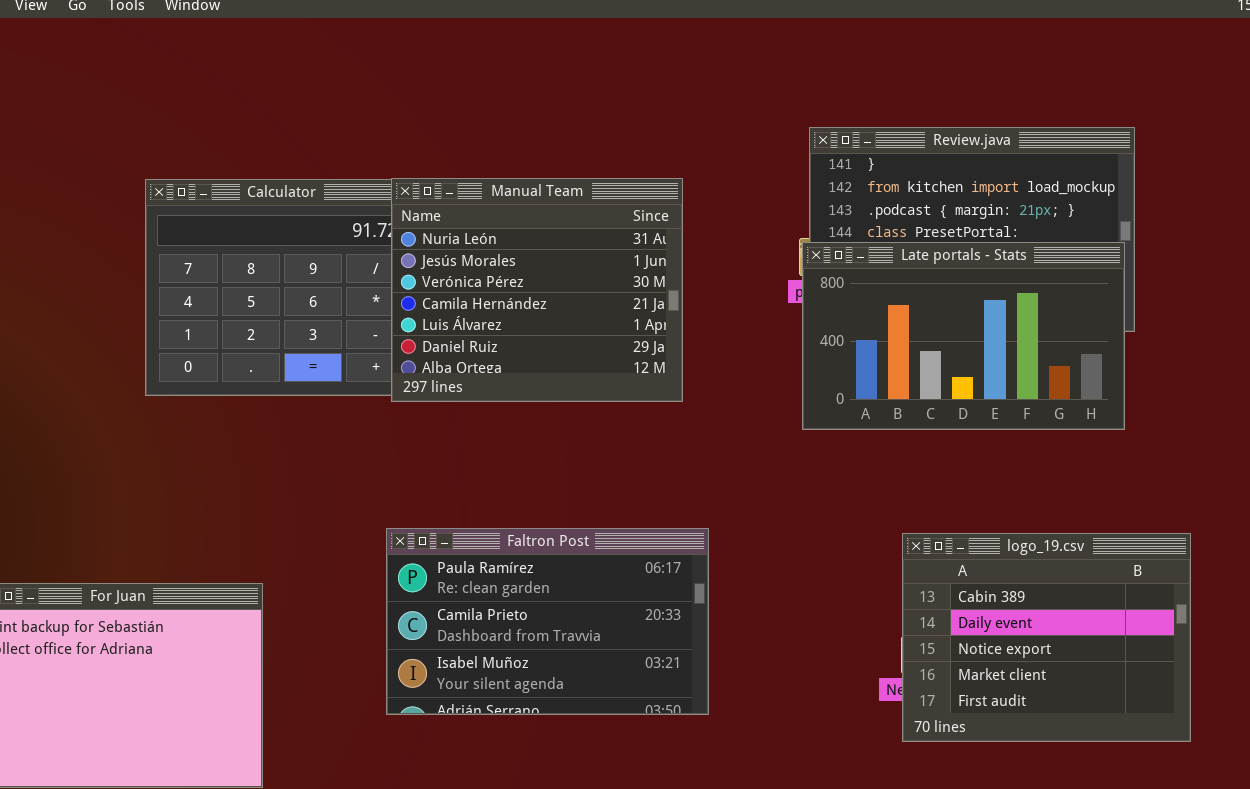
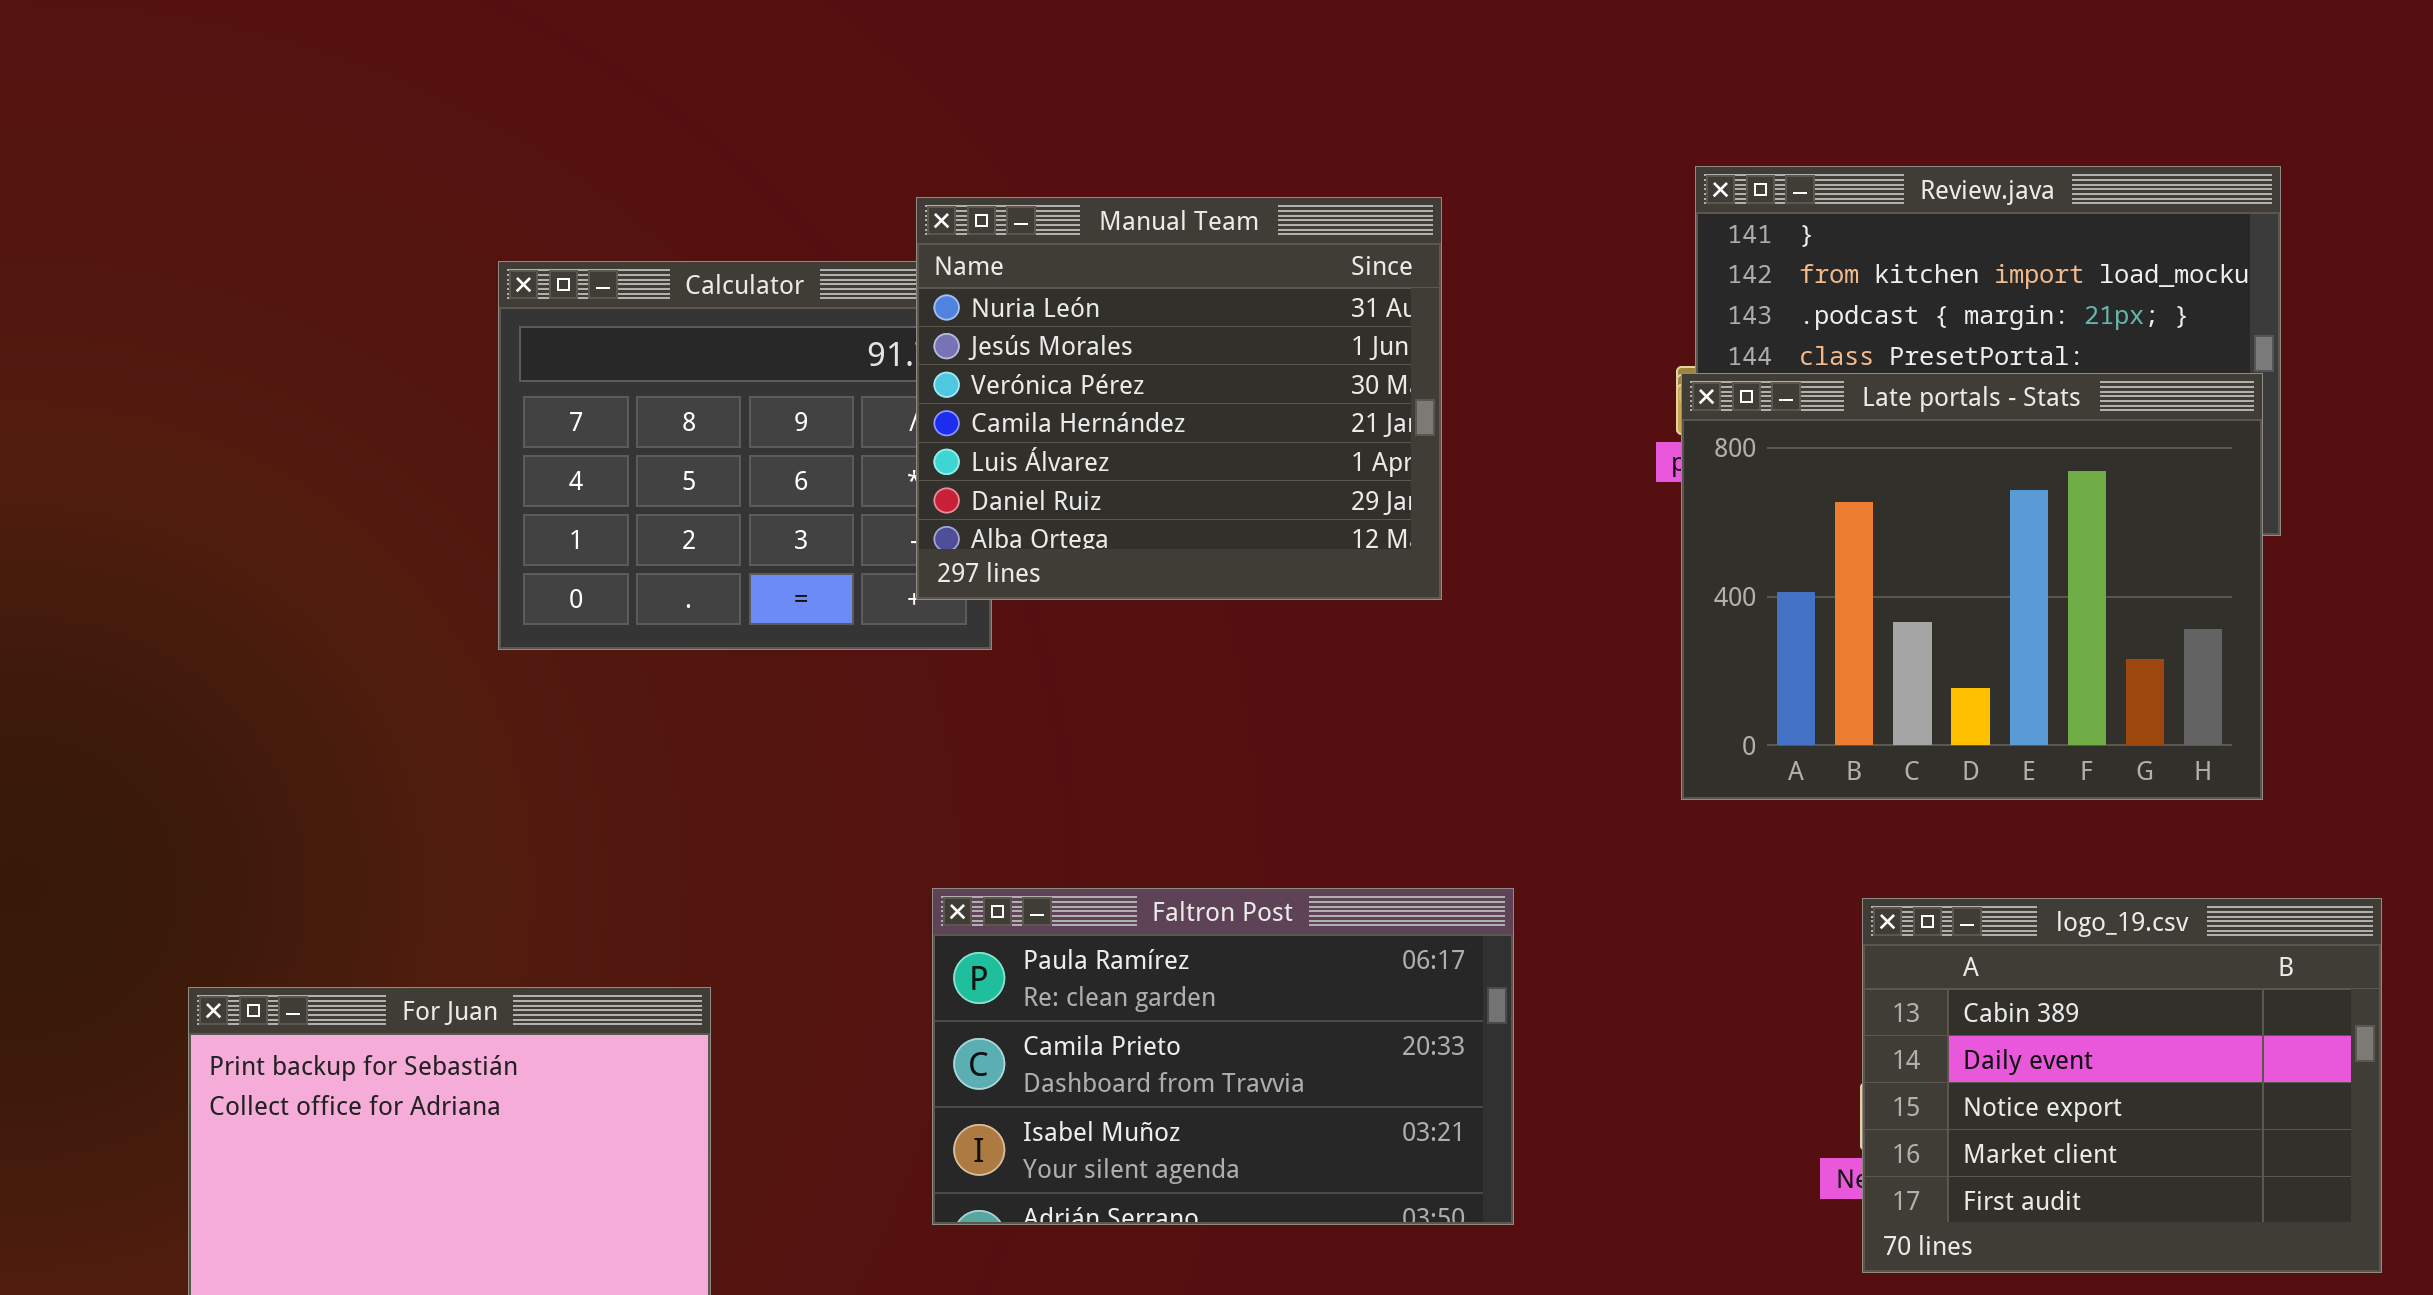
Manual Team: [391,178,683,402] -> [916,197,1442,600], moved
Late portals - Stats: [802,242,1125,430] -> [1681,373,2263,800], resized

